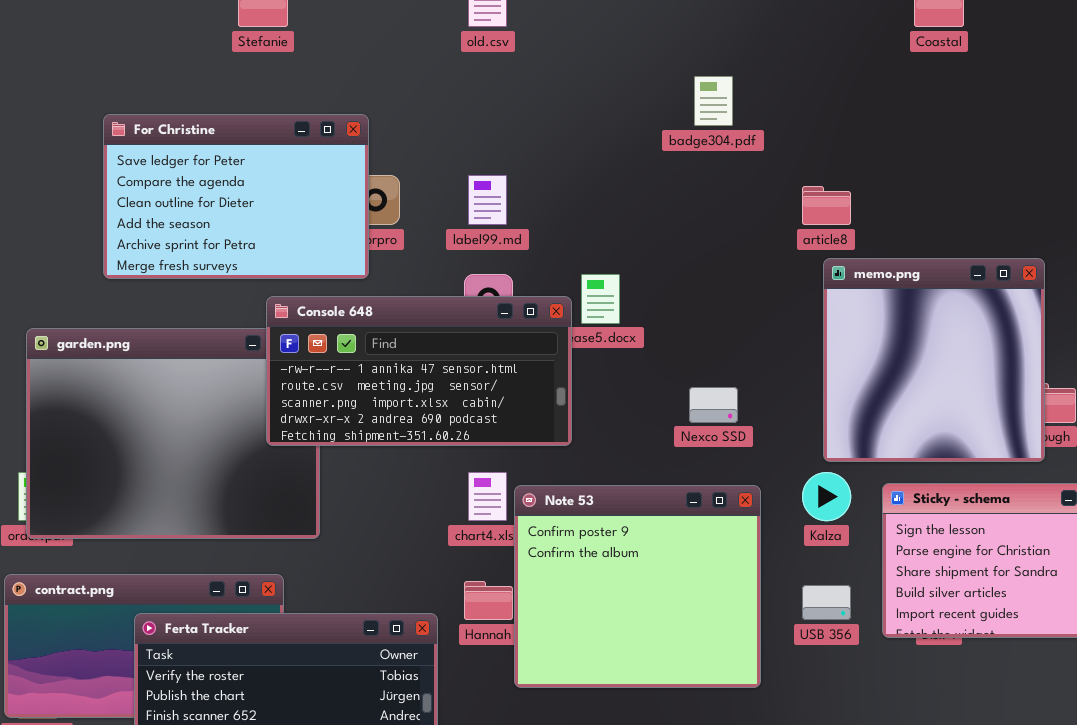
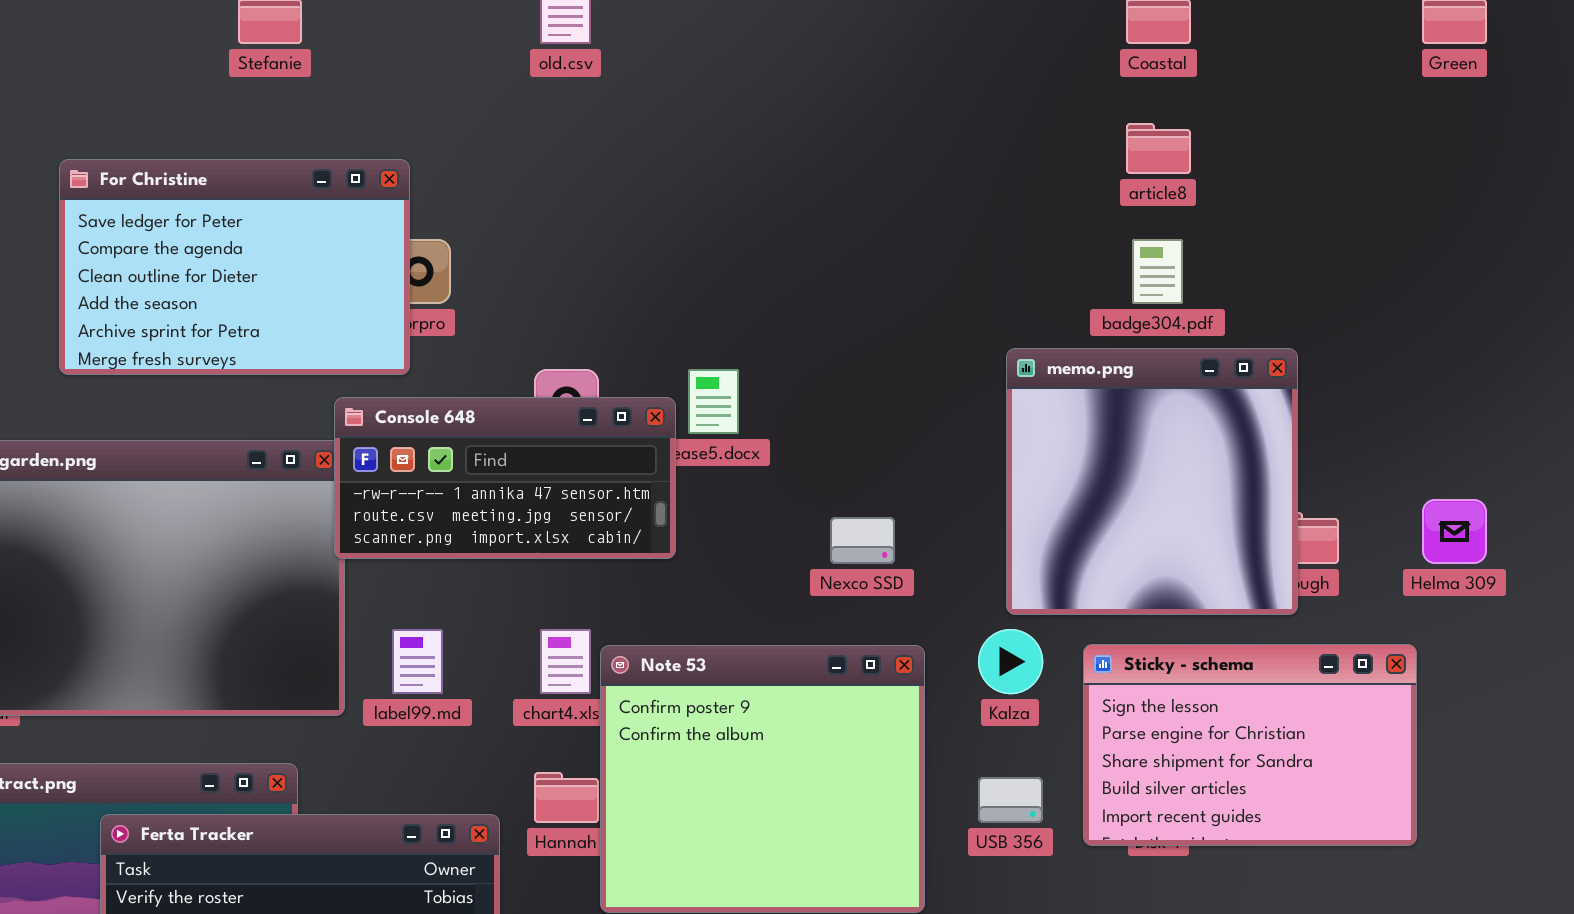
badge304.pdf: [694,76,733,126] -> [1132,239,1183,304], moved
label99.md: [468,175,507,225] -> [392,629,443,694], moved
article8: [802,186,851,225] -> [1126,123,1191,174], moved
Console 648: [266,296,572,446] -> [334,397,676,559], resized

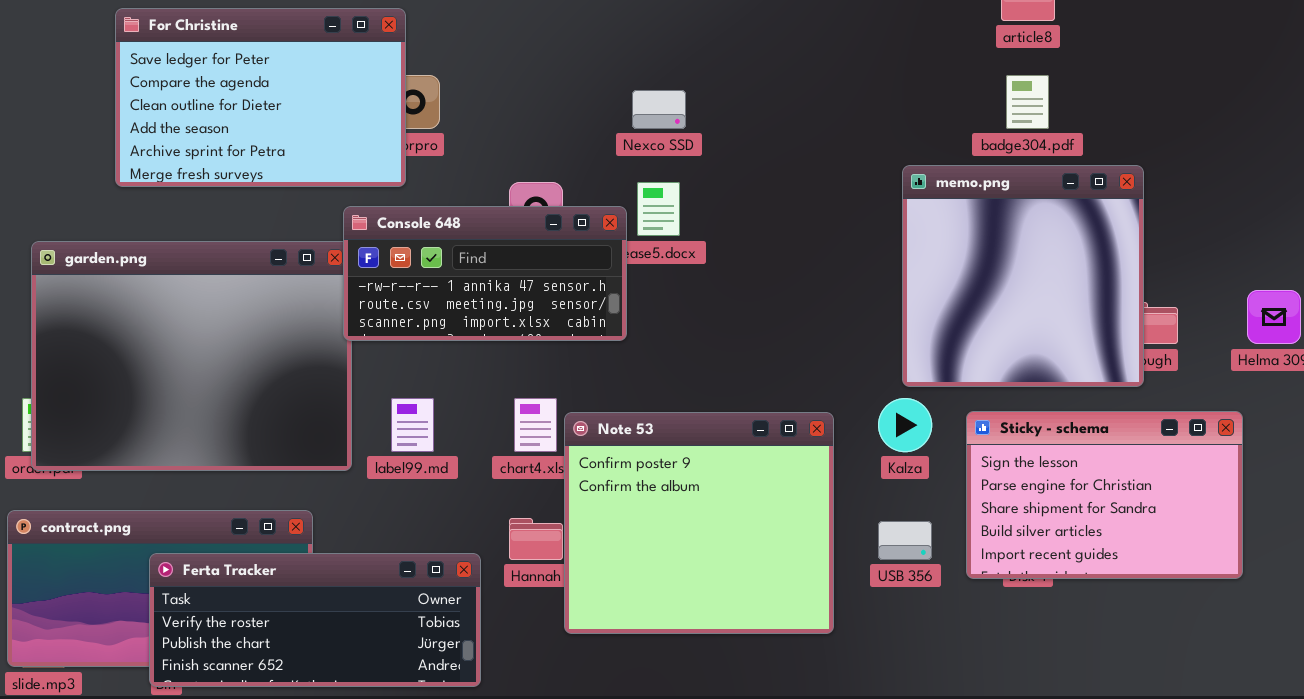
Nexco SSD: [830,517,895,564] -> [632,90,686,129], moved

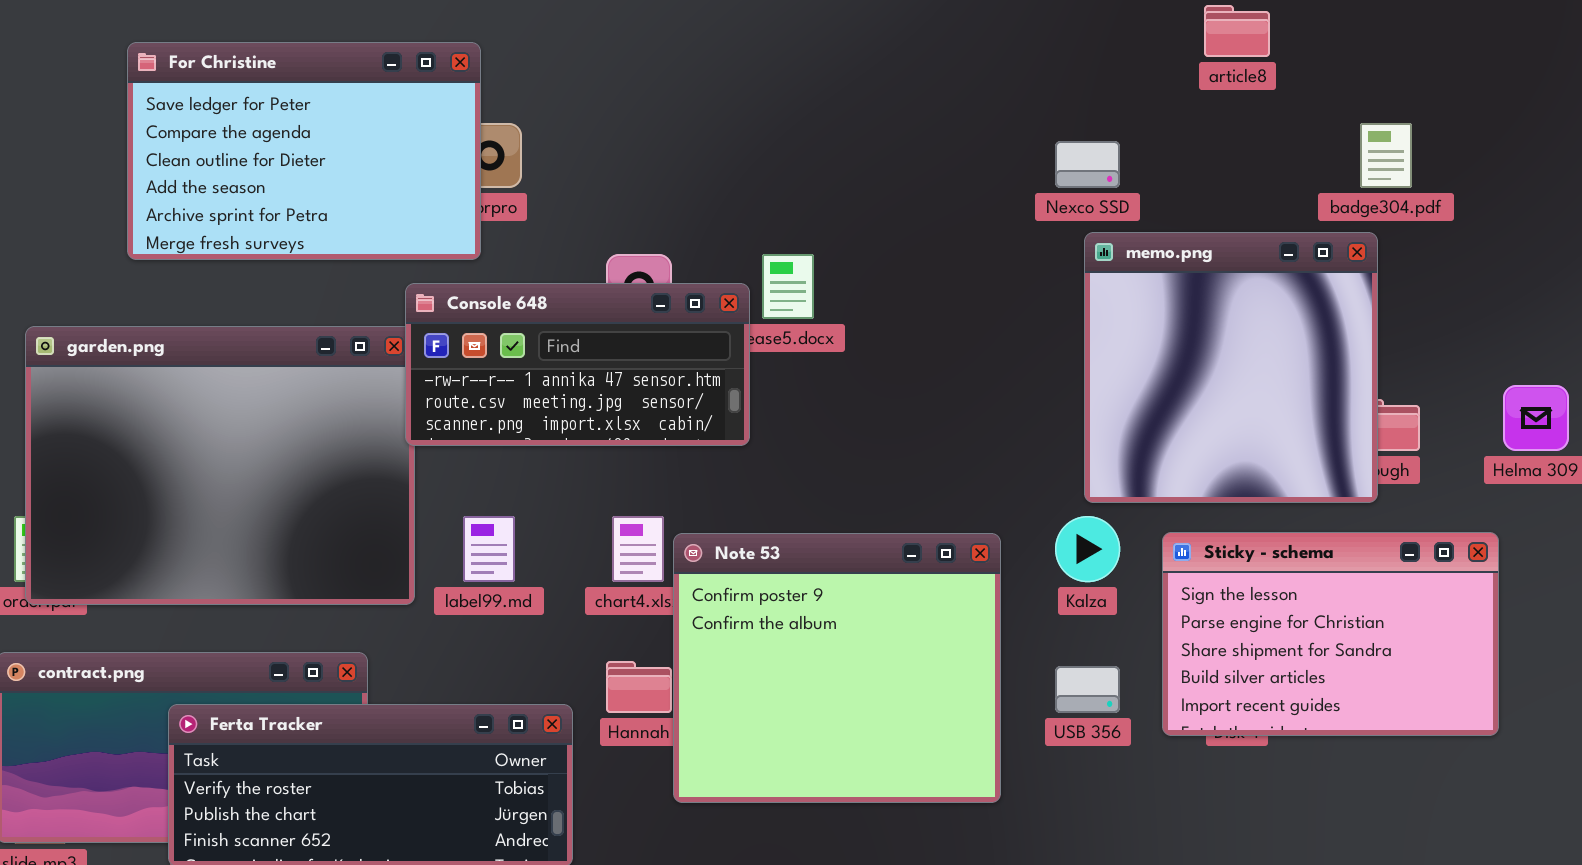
badge304.pdf: [1006,75,1049,129] -> [1360,123,1412,188], moved
Nexco SSD: [632,90,686,129] -> [1055,141,1120,188], moved

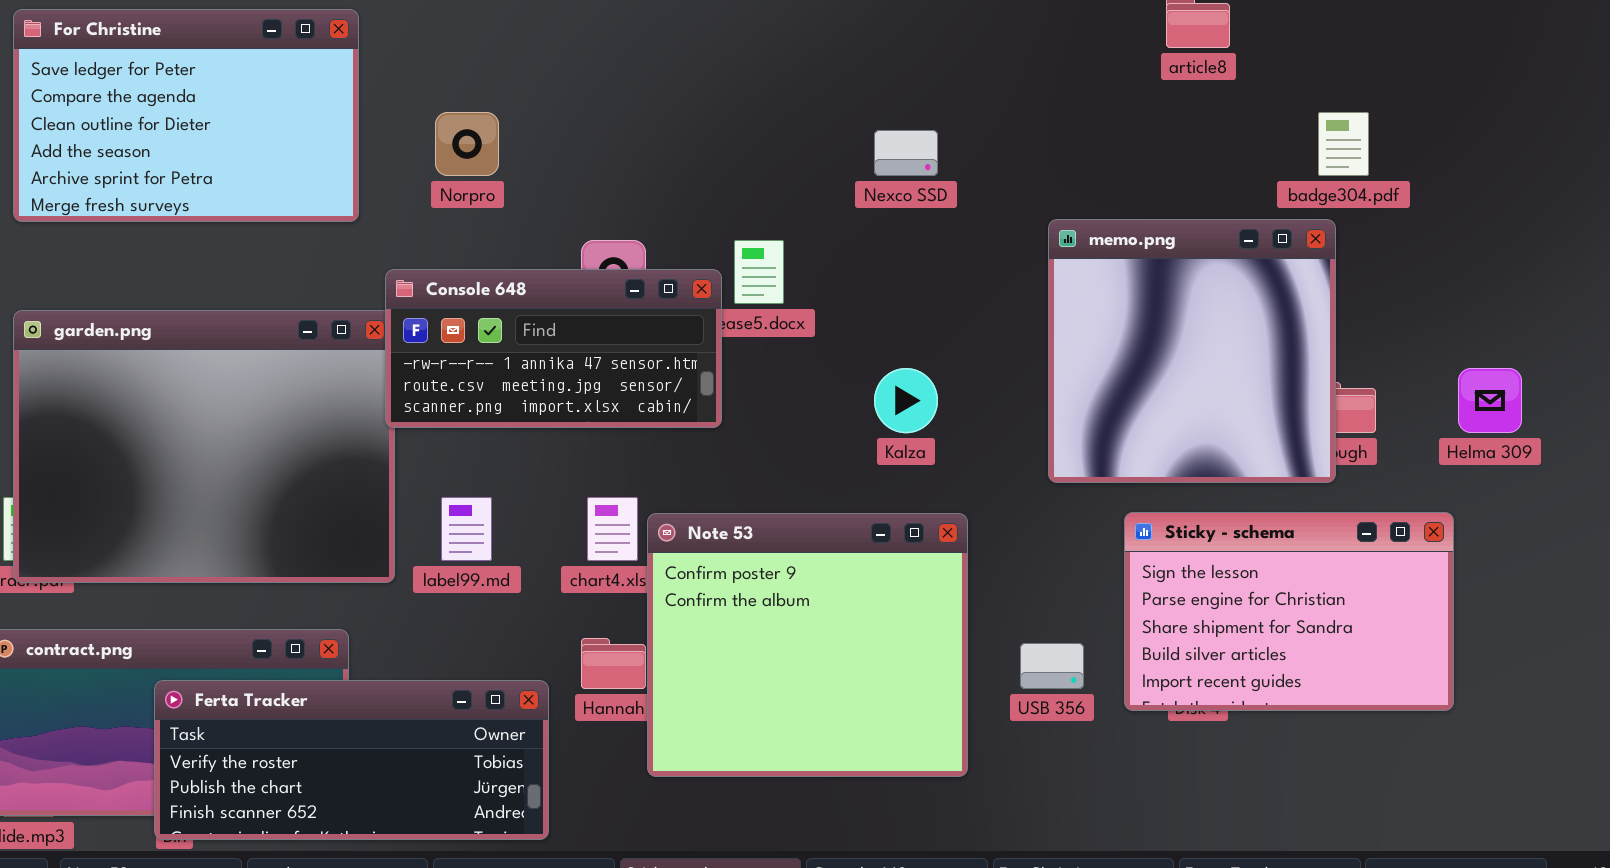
For Christine: [127,42,481,260] -> [13,9,359,222], moved
Nexco SSD: [1055,141,1120,188] -> [874,130,938,176], moved
Kalza: [1055,516,1120,582] -> [874,368,938,433], moved

